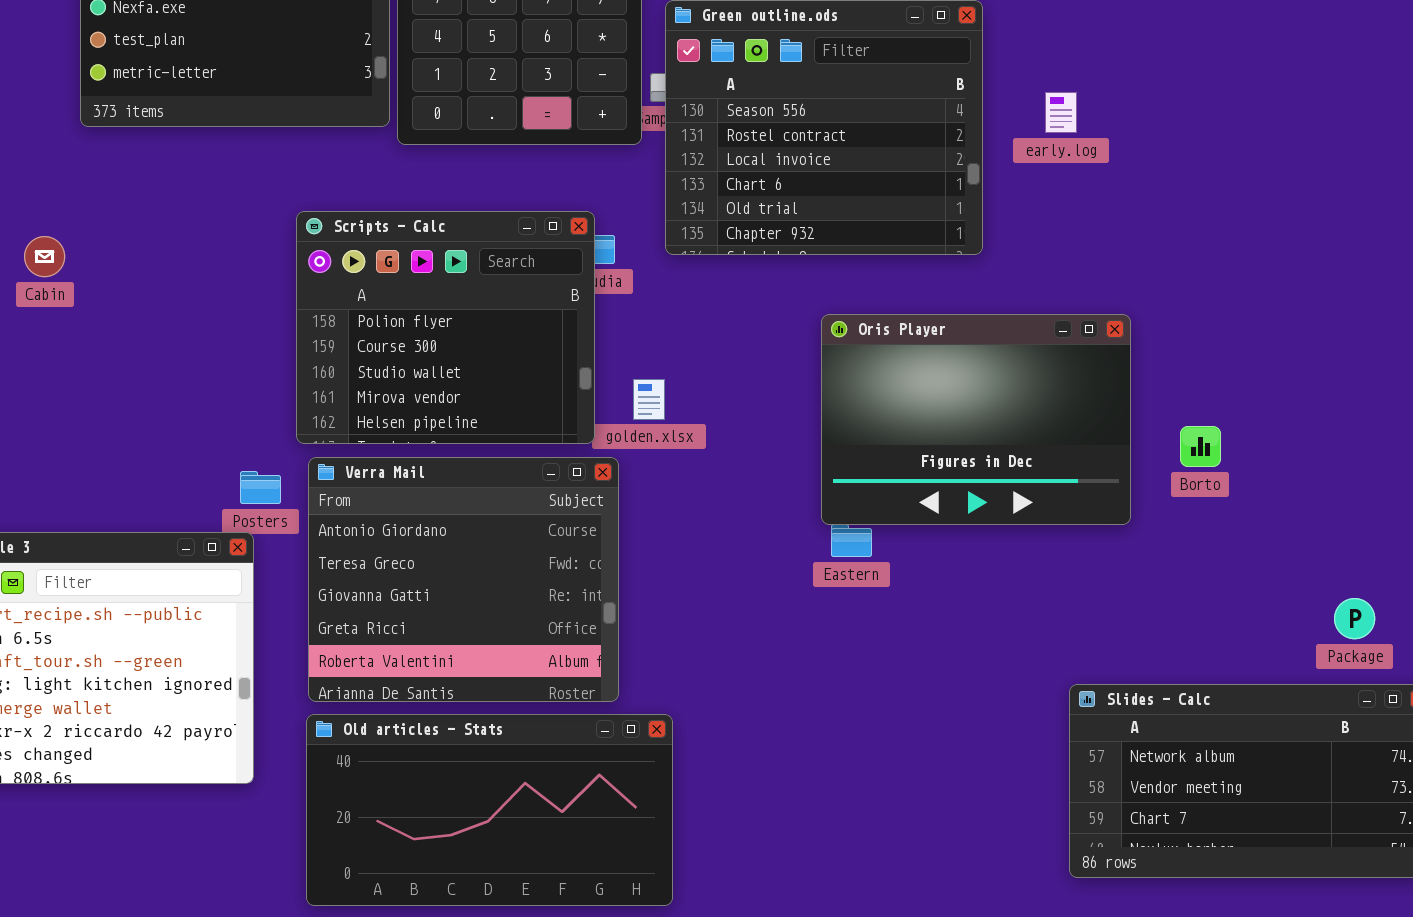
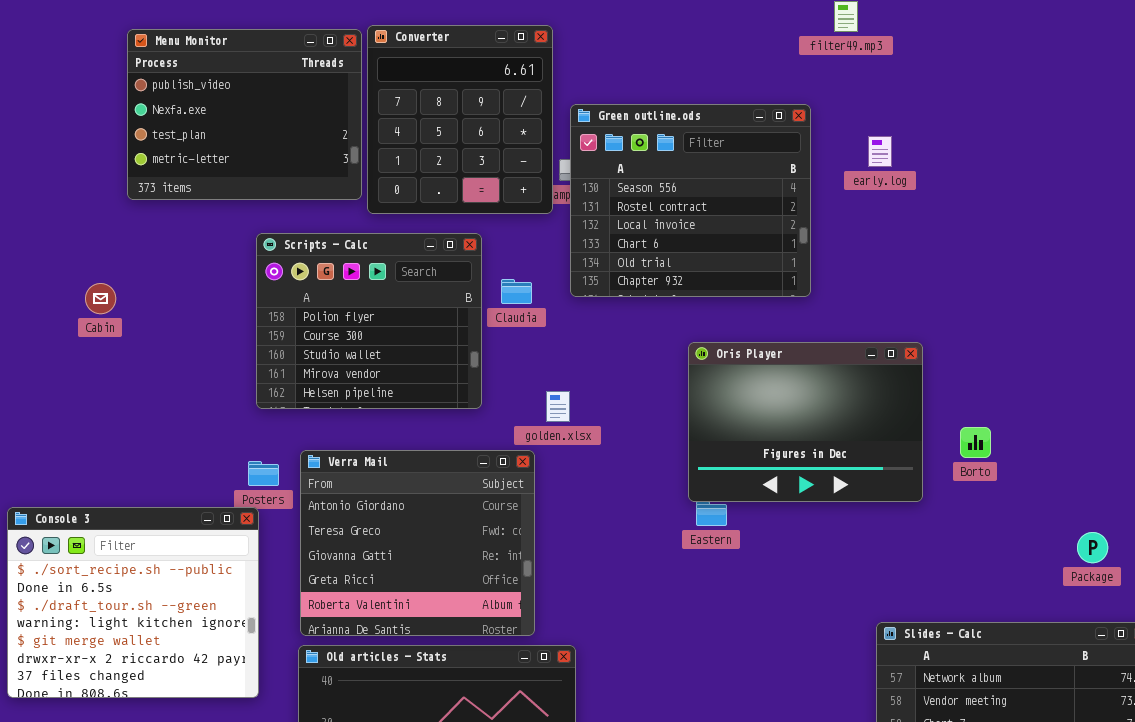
early.log: [1045,92,1077,133] -> [868,136,892,167], moved
Scripts - Calc: [296,211,595,444] -> [256,233,482,409], moved
Package: [1334,598,1375,639] -> [1077,532,1108,563], moved

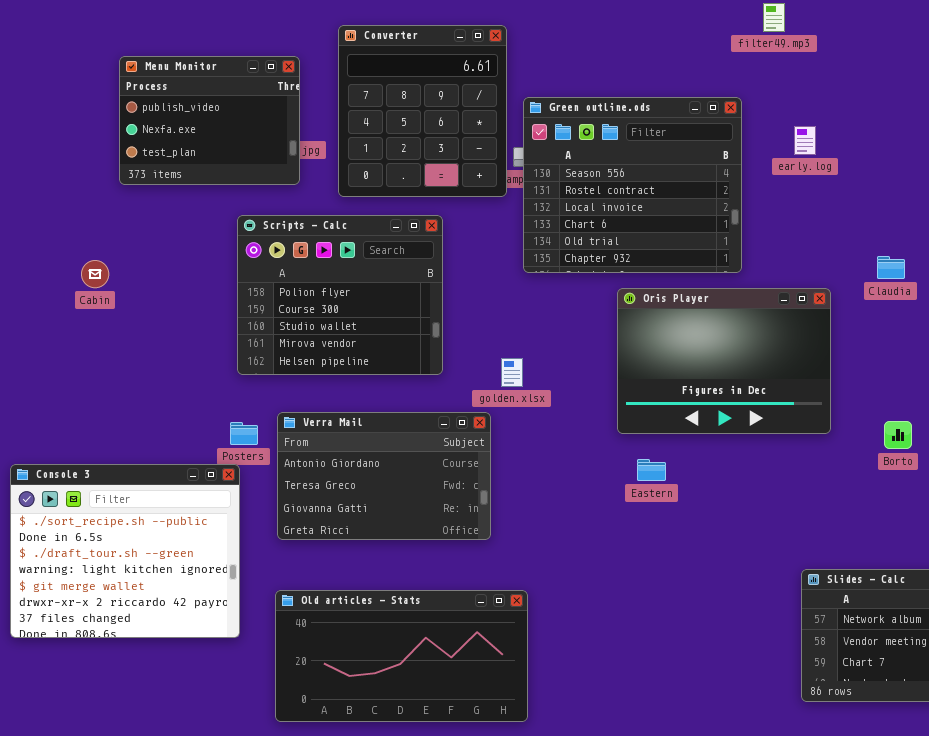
Menu Monitor: [127,29,362,200] -> [119,56,300,185], resized
Claudia: [501,279,532,304] -> [877,256,905,279], moved
Oris Player: [688,342,923,502] -> [617,288,831,434], moved
Borto: [960,427,991,458] -> [884,421,912,449], moved
Verra Mail: [300,450,535,636] -> [277,412,491,540], resized

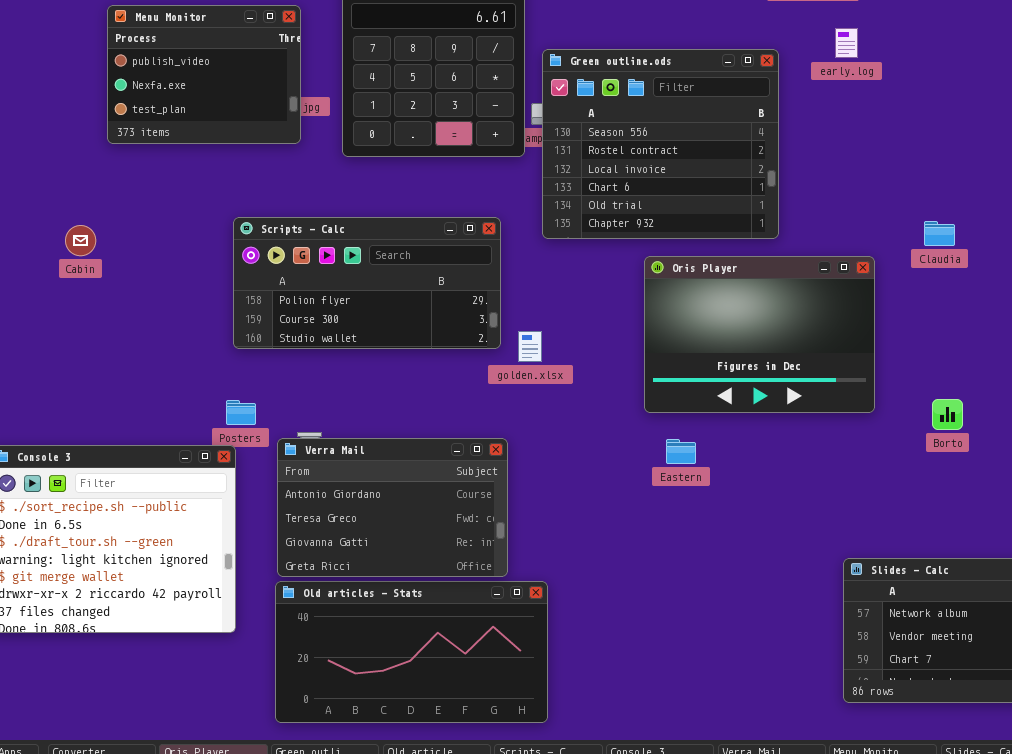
early.log: [794,126,816,155] -> [835,28,858,58], moved
Scripts - Calc: [237,215,443,375] -> [233,217,501,349], resized
Verra Mail: [277,412,491,540] -> [277,438,508,577], moved

